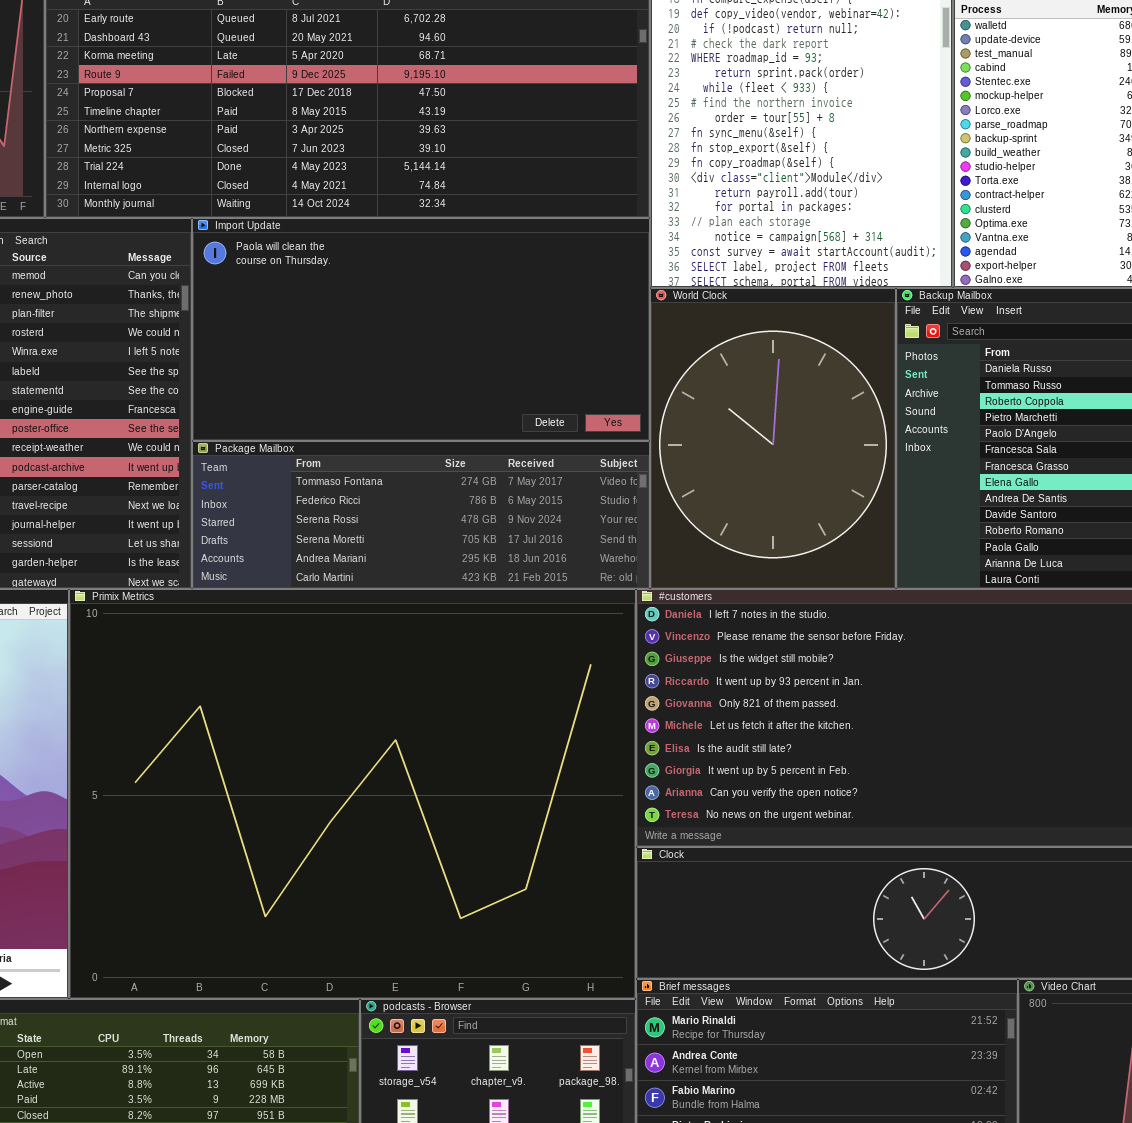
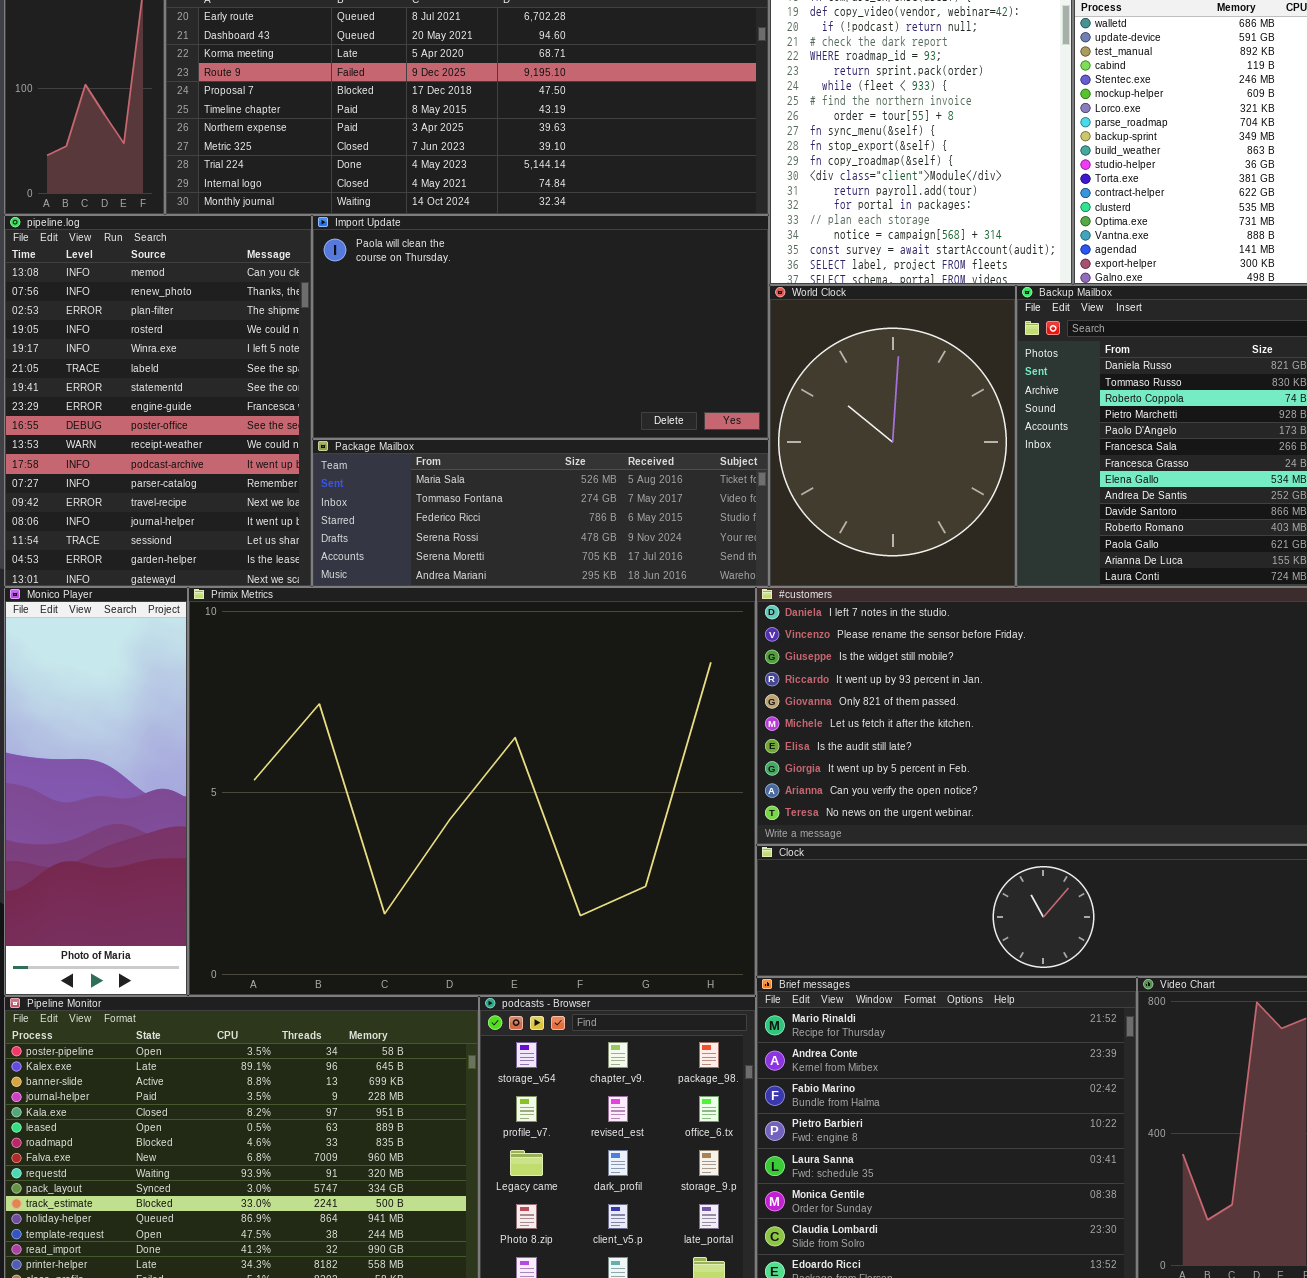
Package Mailbox: [192,441,650,589] -> [312,439,769,587], scrolled up 1 row

